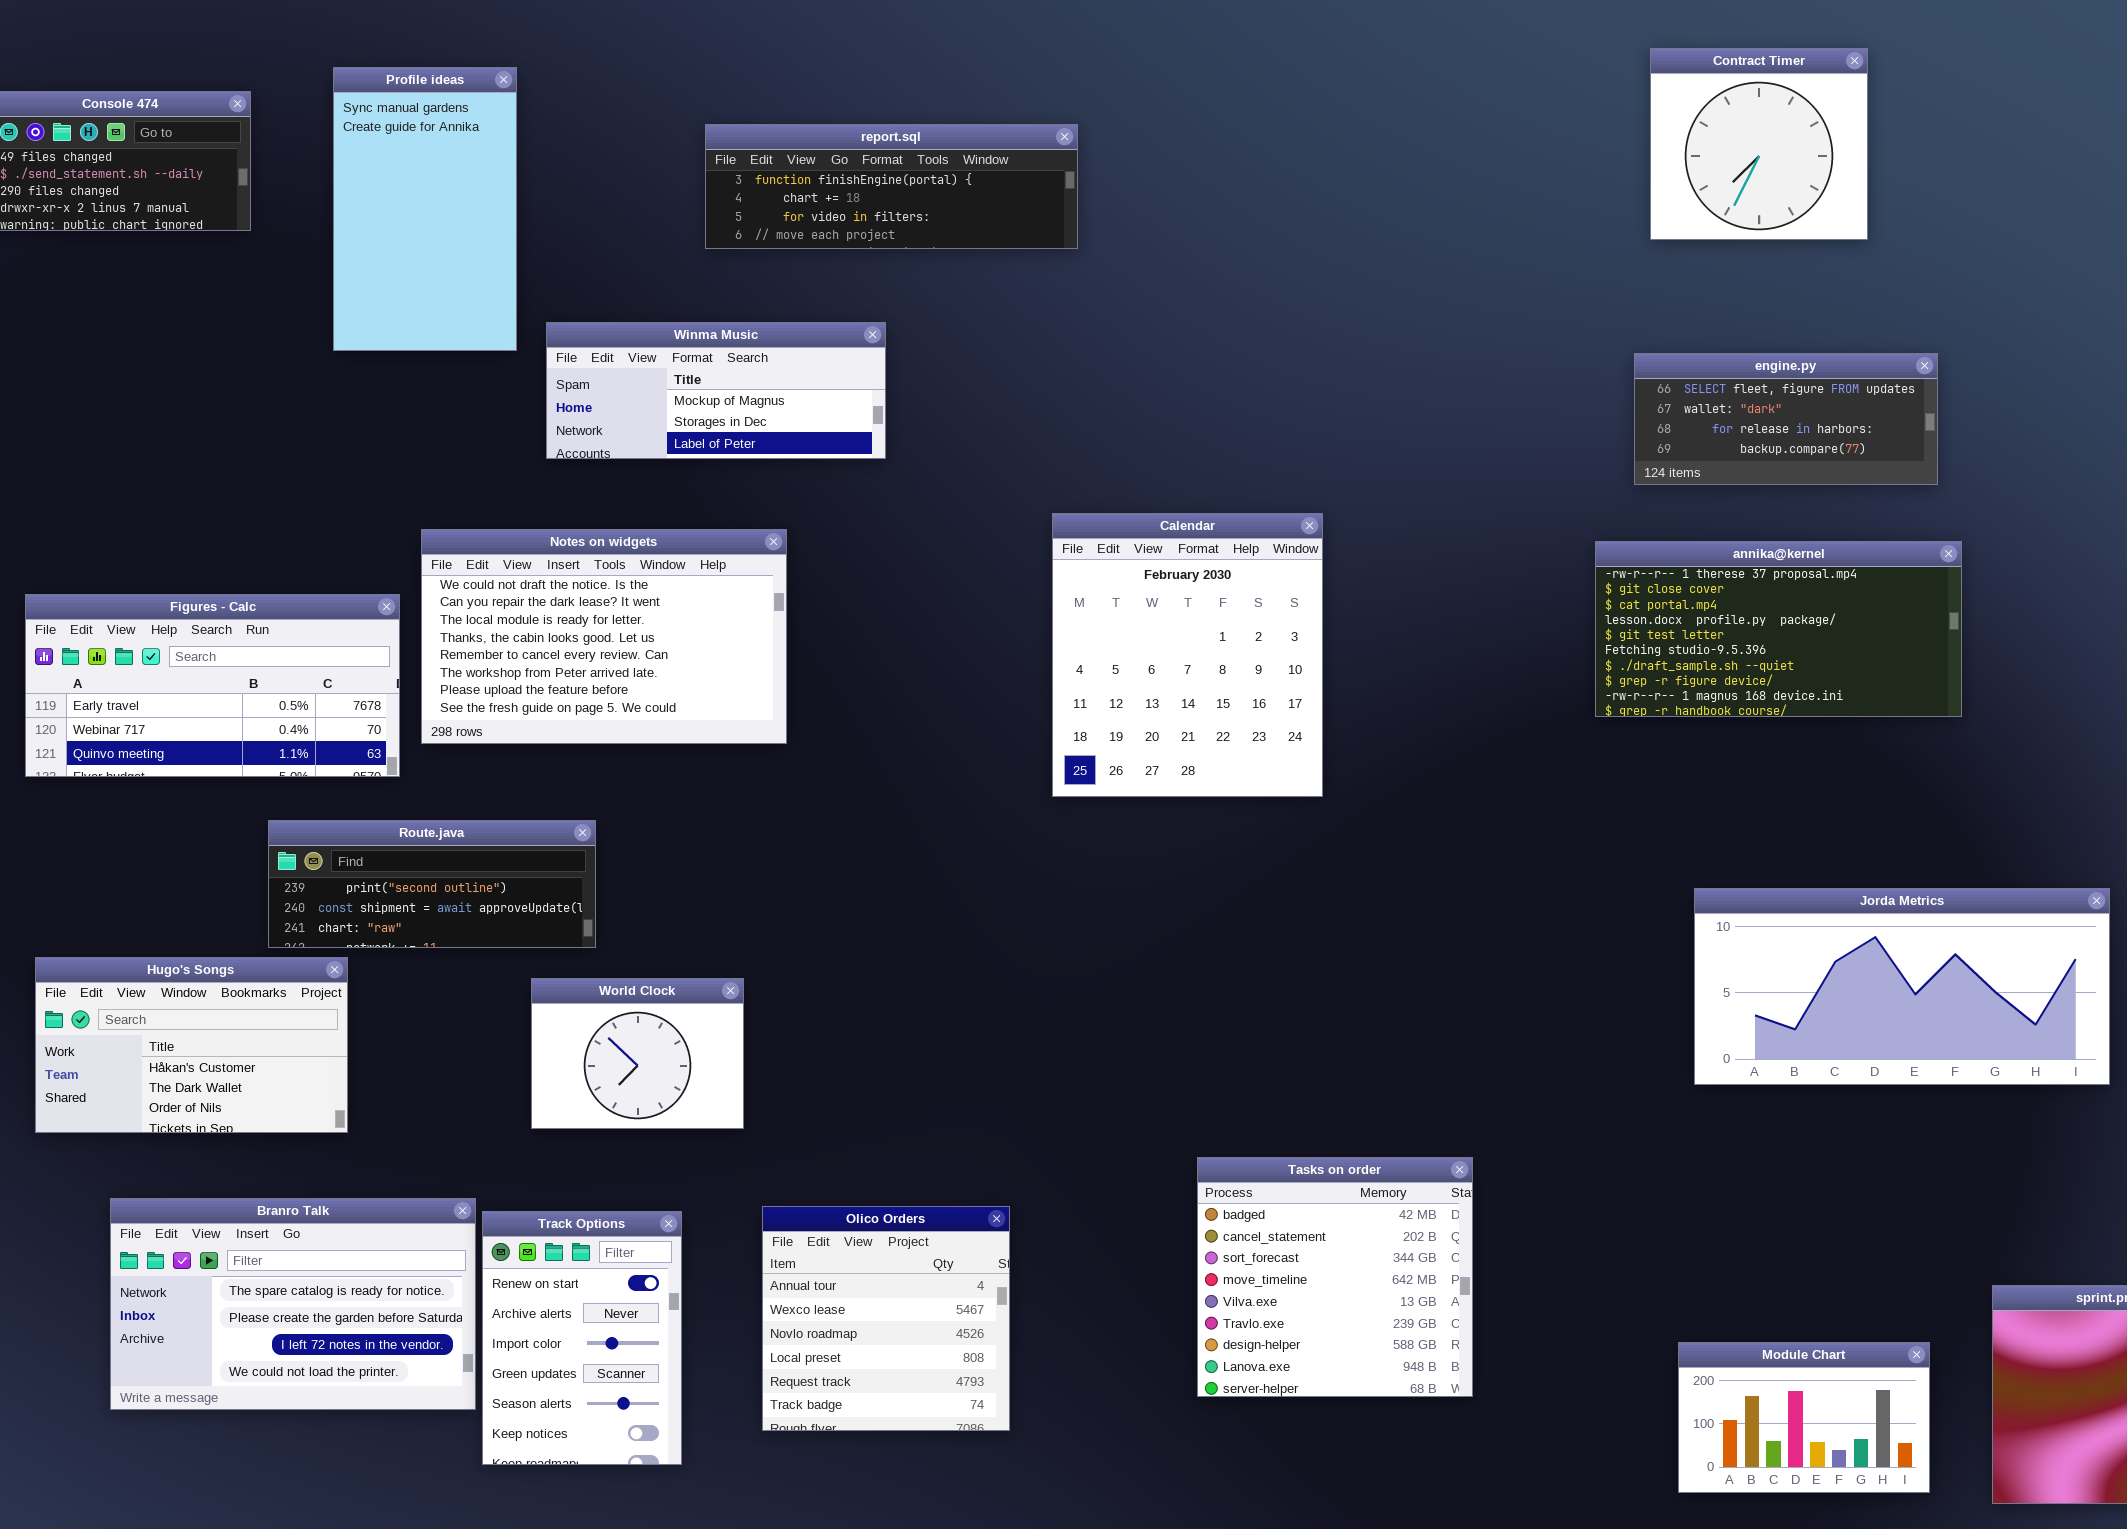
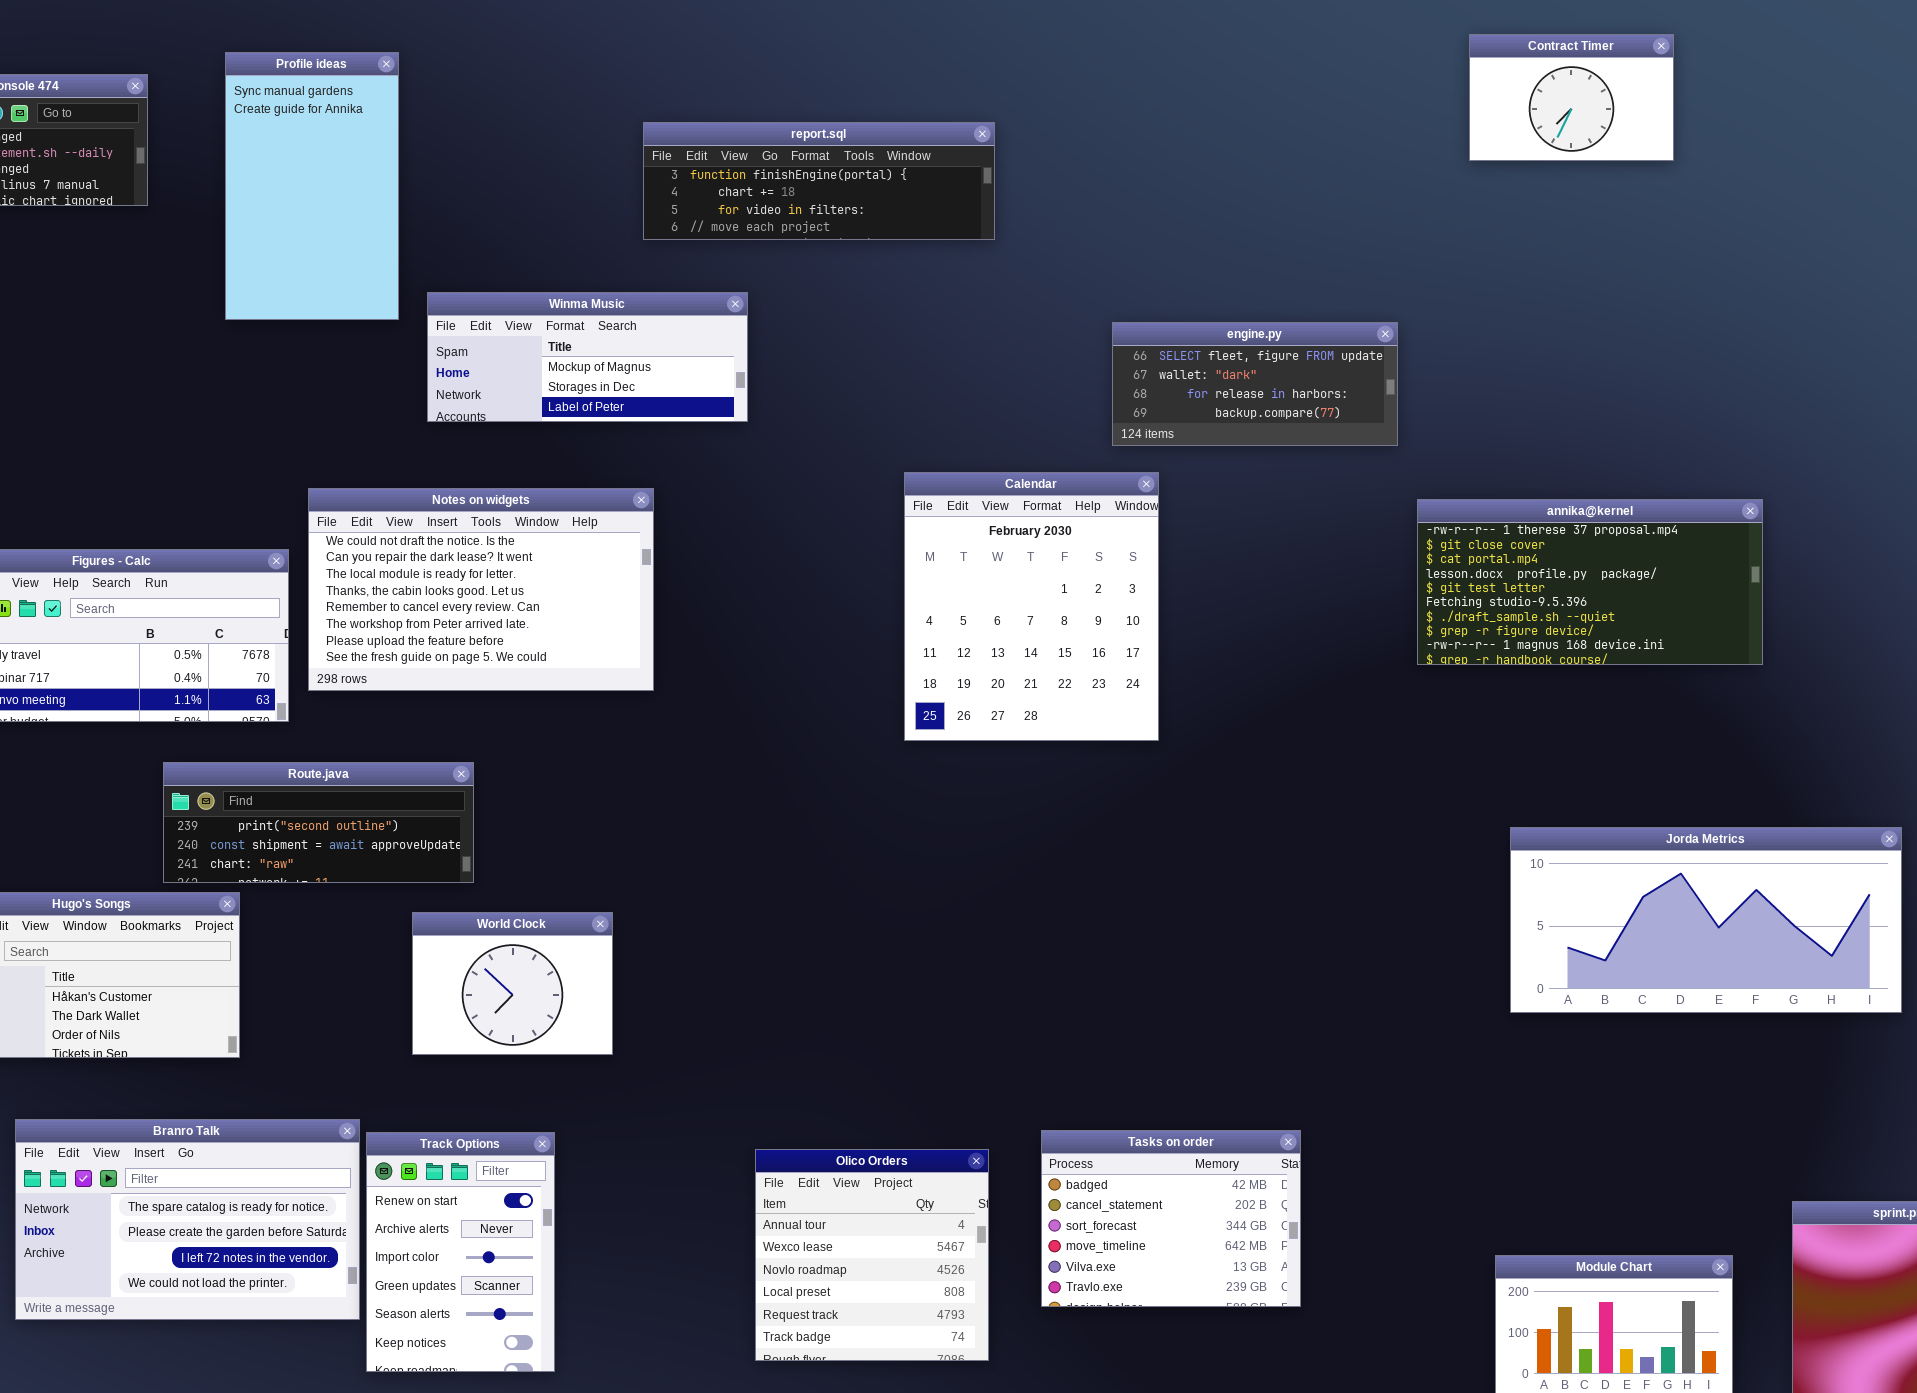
Contract Timer: [1650,48,1868,240] -> [1469,34,1674,161], resized
report.sql: [705,124,1078,249] -> [643,122,995,240], moved
engine.py: [1634,353,1938,485] -> [1112,322,1398,446], moved
Tasks on order: [1197,1157,1473,1397] -> [1041,1130,1301,1307], resized
Olico Orders: [762,1206,1010,1431] -> [755,1149,989,1361], moved

